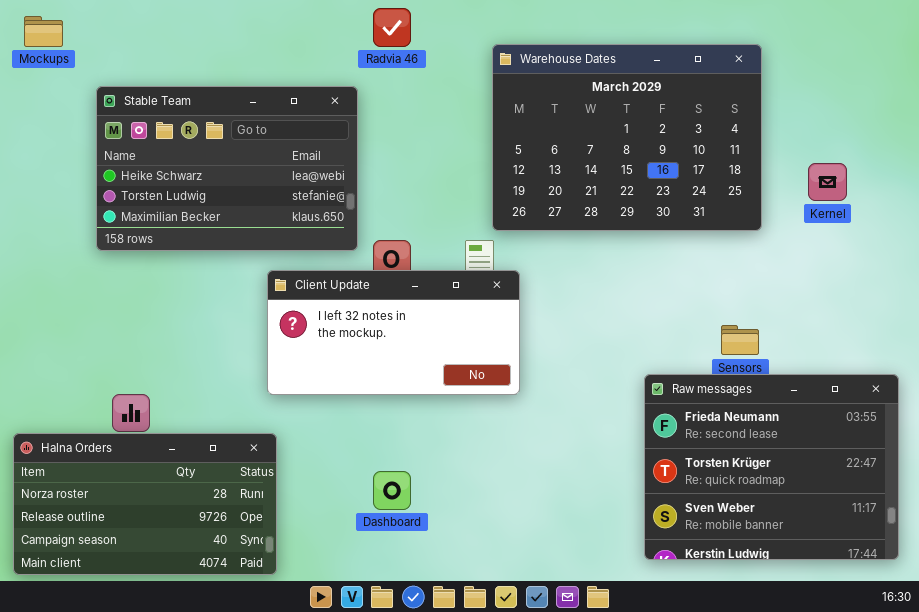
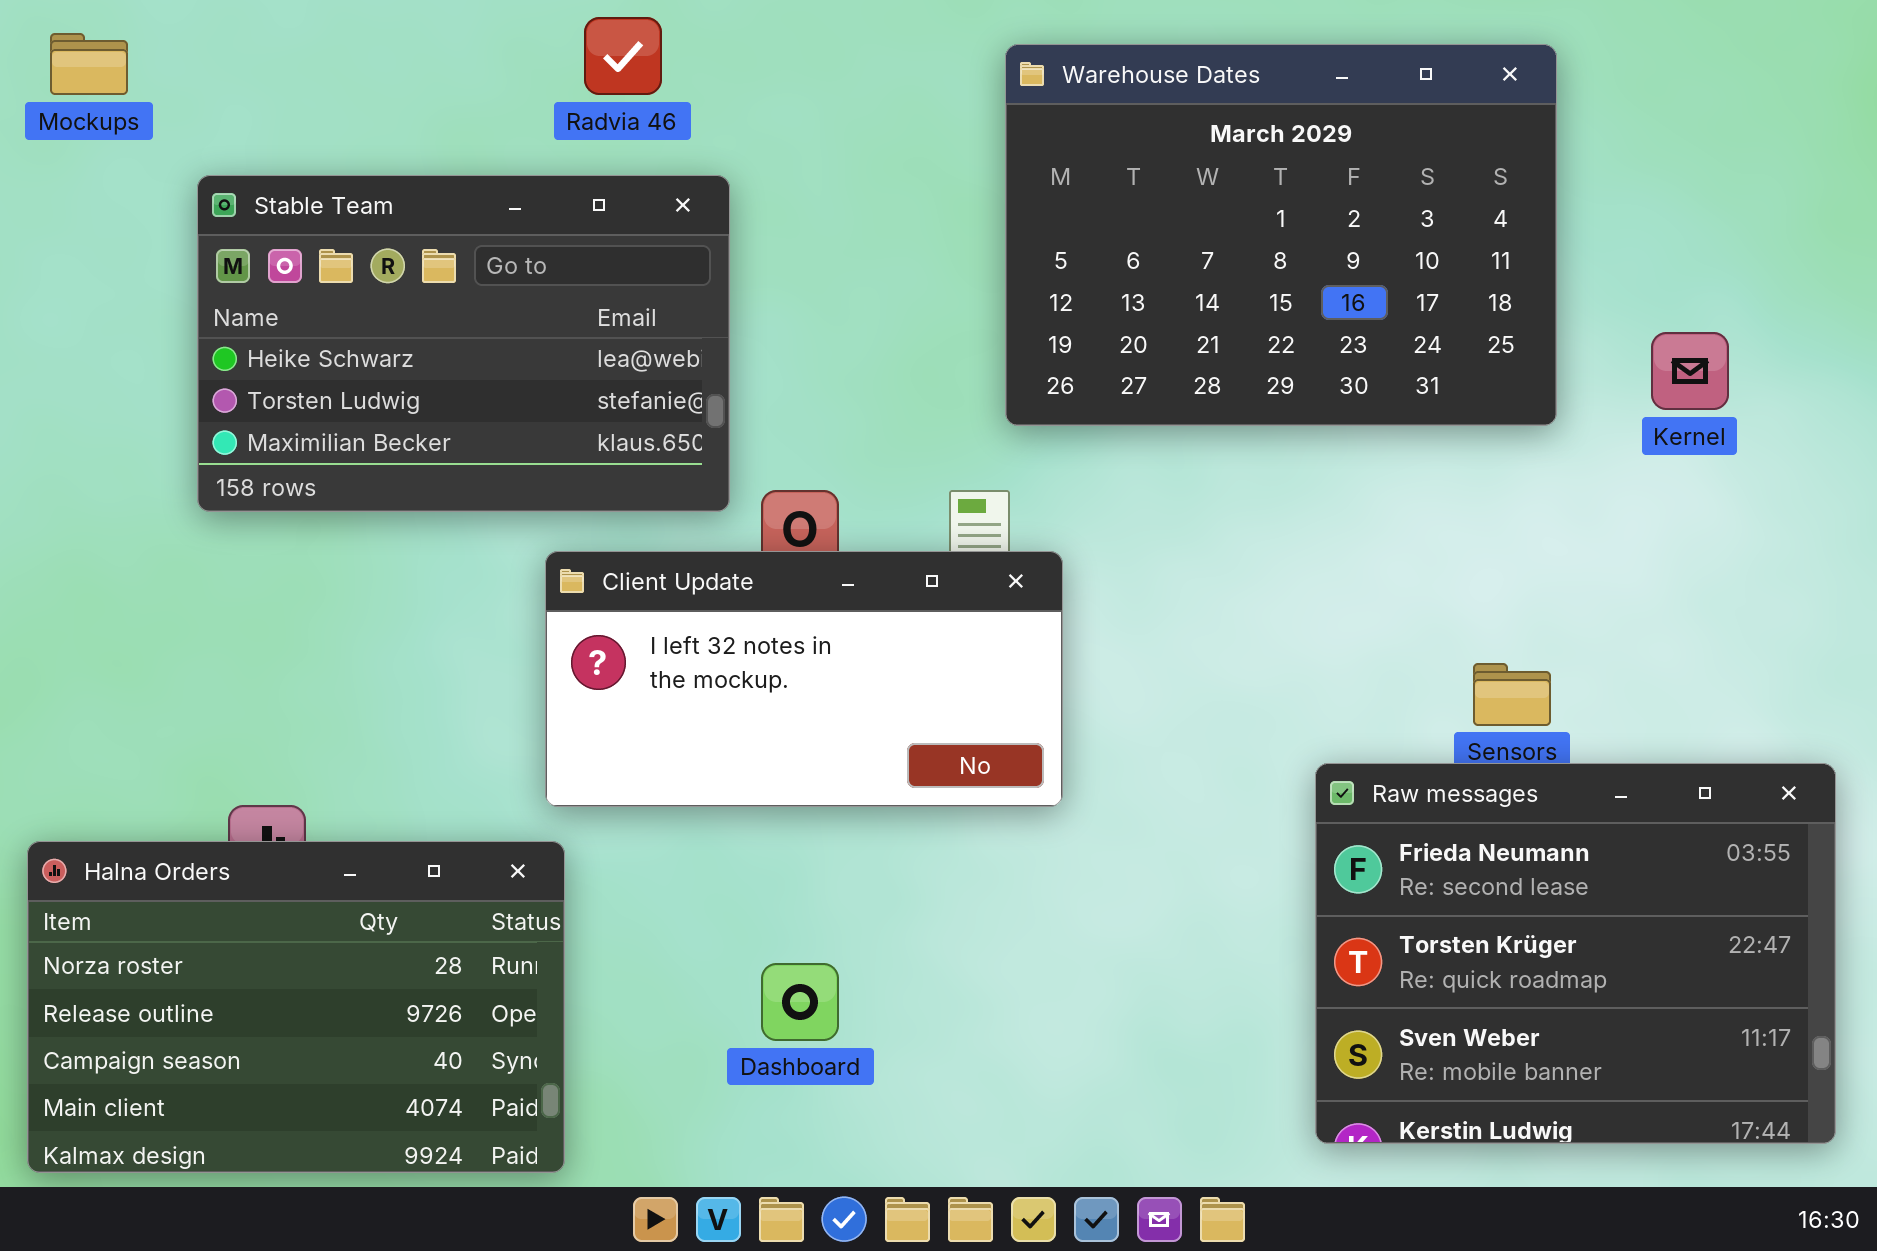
Radvia 46: [373,8,411,47] -> [584,17,662,95], moved
Warehouse Dates: [492,44,762,231] -> [1005,44,1557,426], moved
Halna Orders: [13,433,277,575] -> [27,841,565,1173], resized

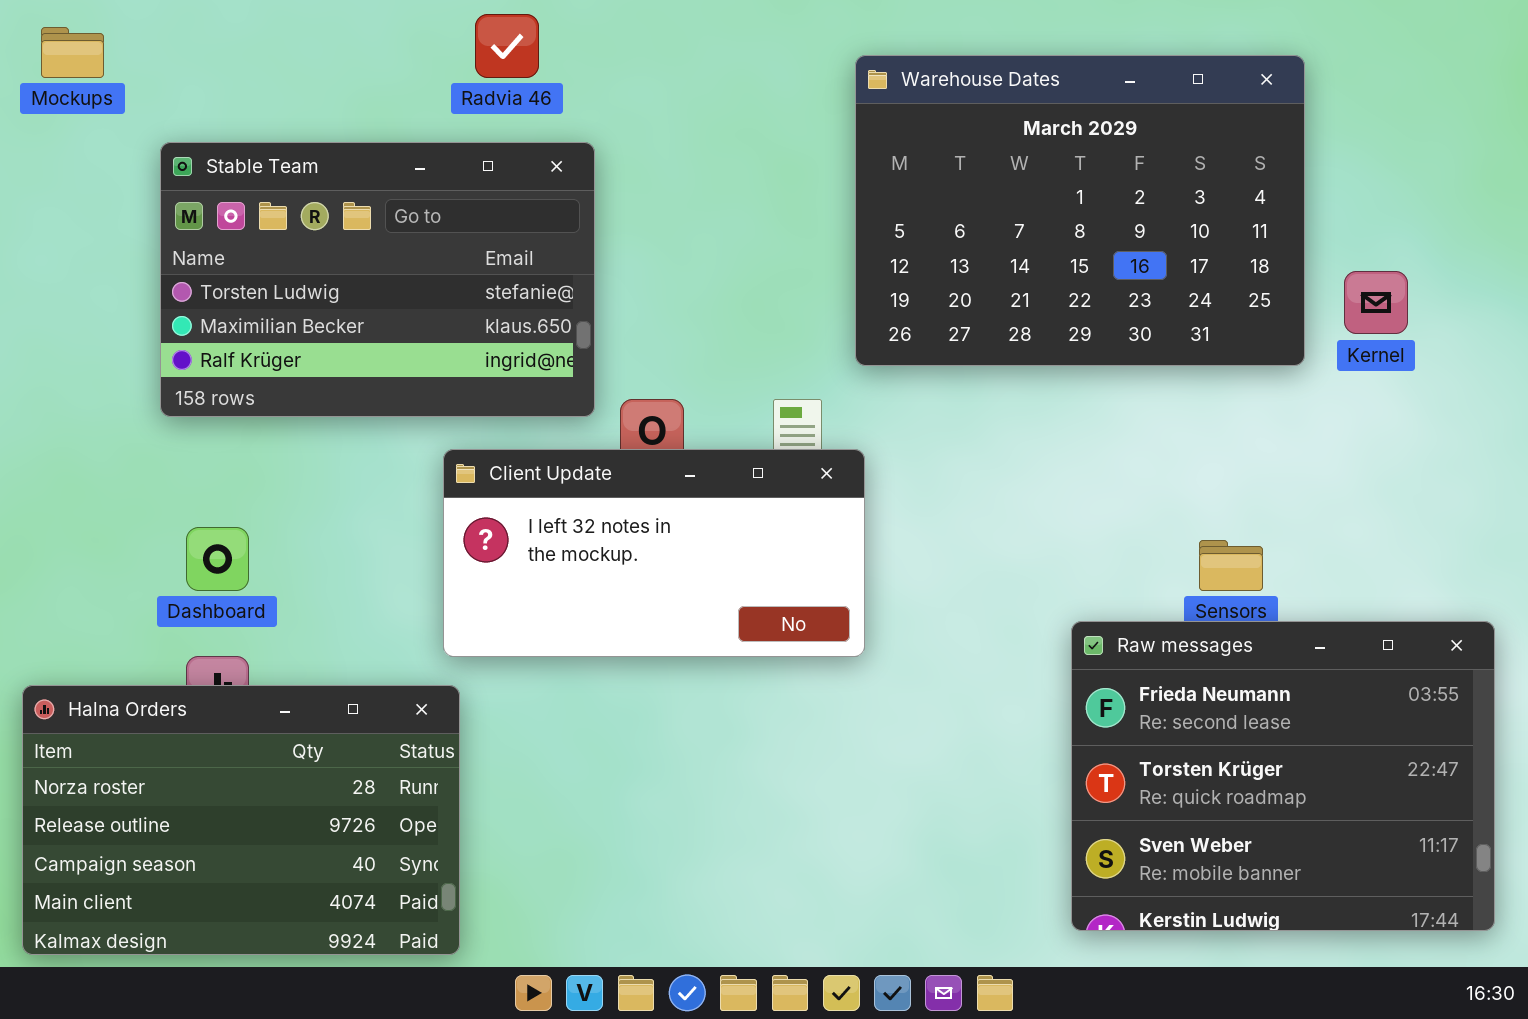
Warehouse Dates: [1005,44,1557,426] -> [855,55,1305,366], moved
Stable Team: [197,175,730,512] -> [160,142,595,417], scrolled down 1 row
Dashboard: [761,963,839,1041] -> [186,527,249,591], moved

